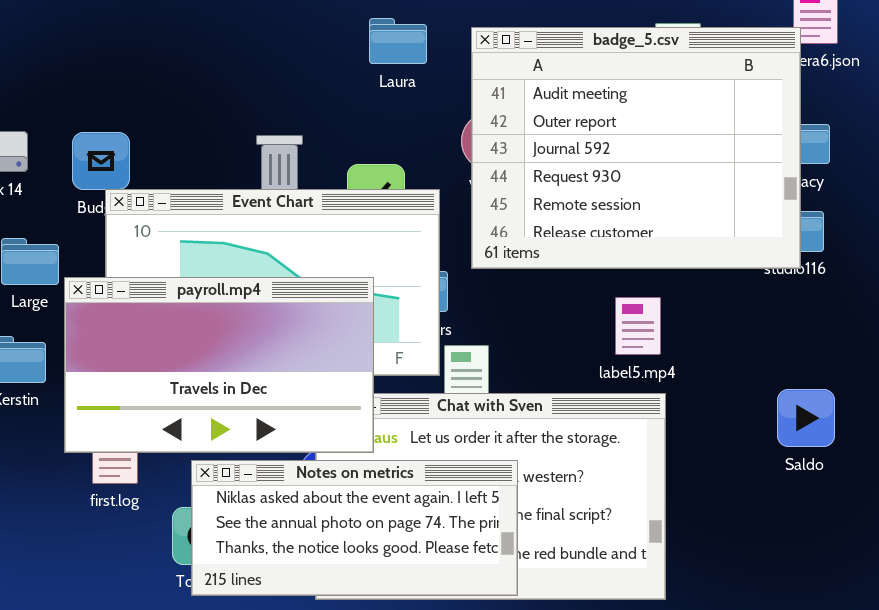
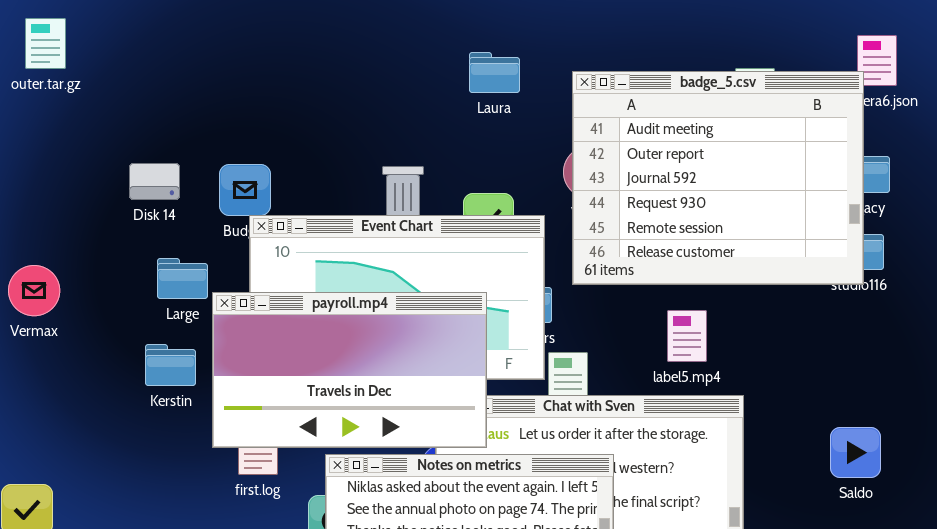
Laura: [369,18,427,64] -> [469,52,520,93], moved
label5.mp4: [615,297,661,355] -> [667,310,707,362], moved
Saldo: [777,389,835,447] -> [830,427,881,478], moved

